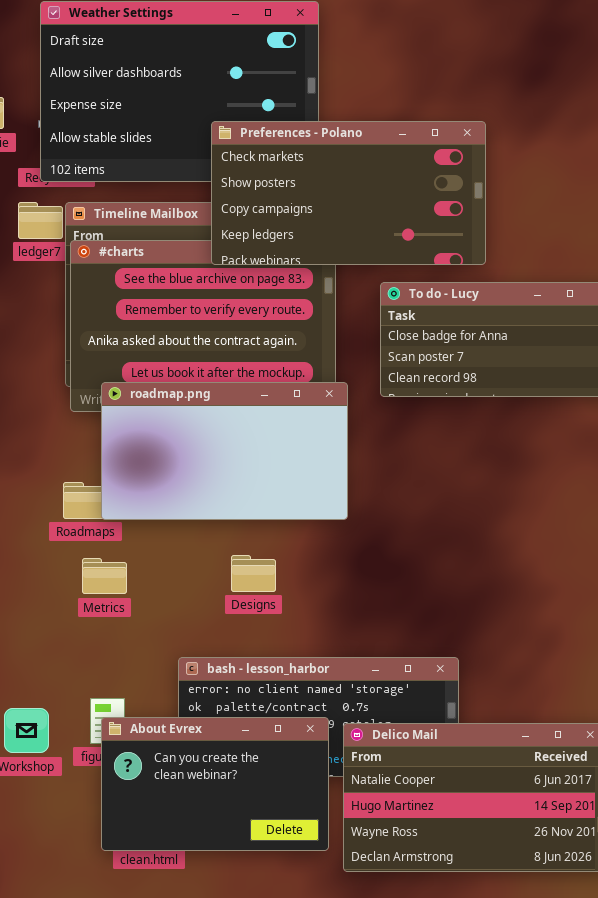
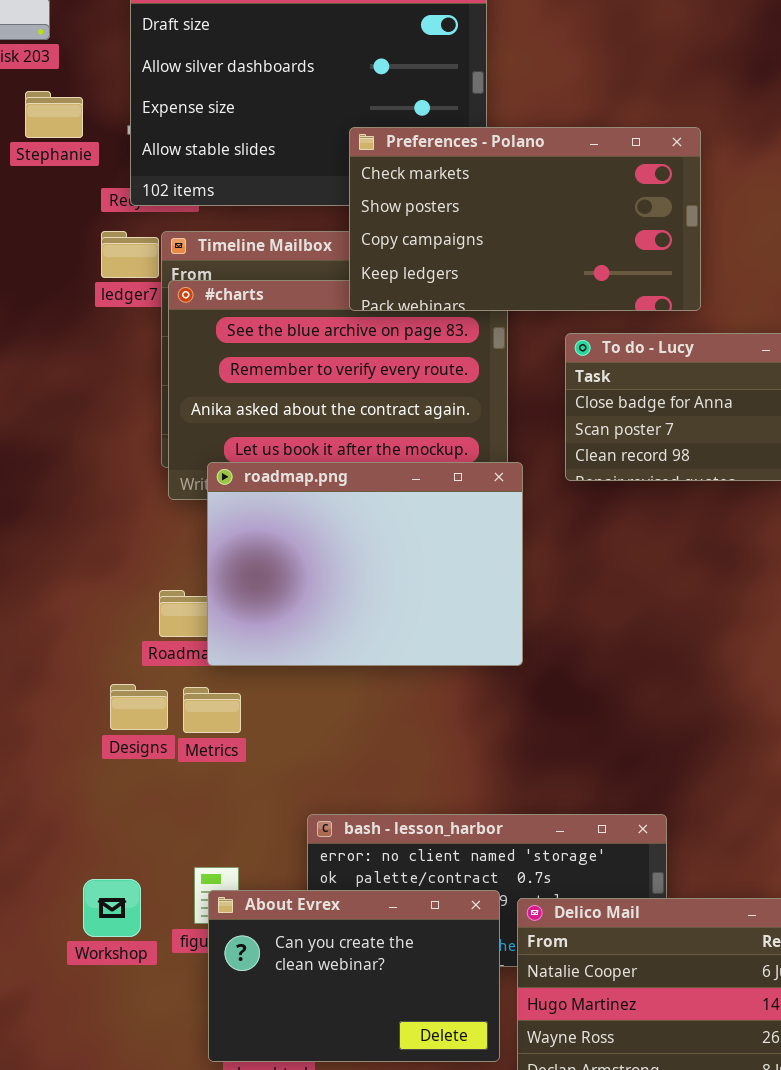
roadmap.png: [101,382,348,520] -> [207,462,523,666], resized
Designs: [231,555,276,592] -> [110,684,168,730], moved

